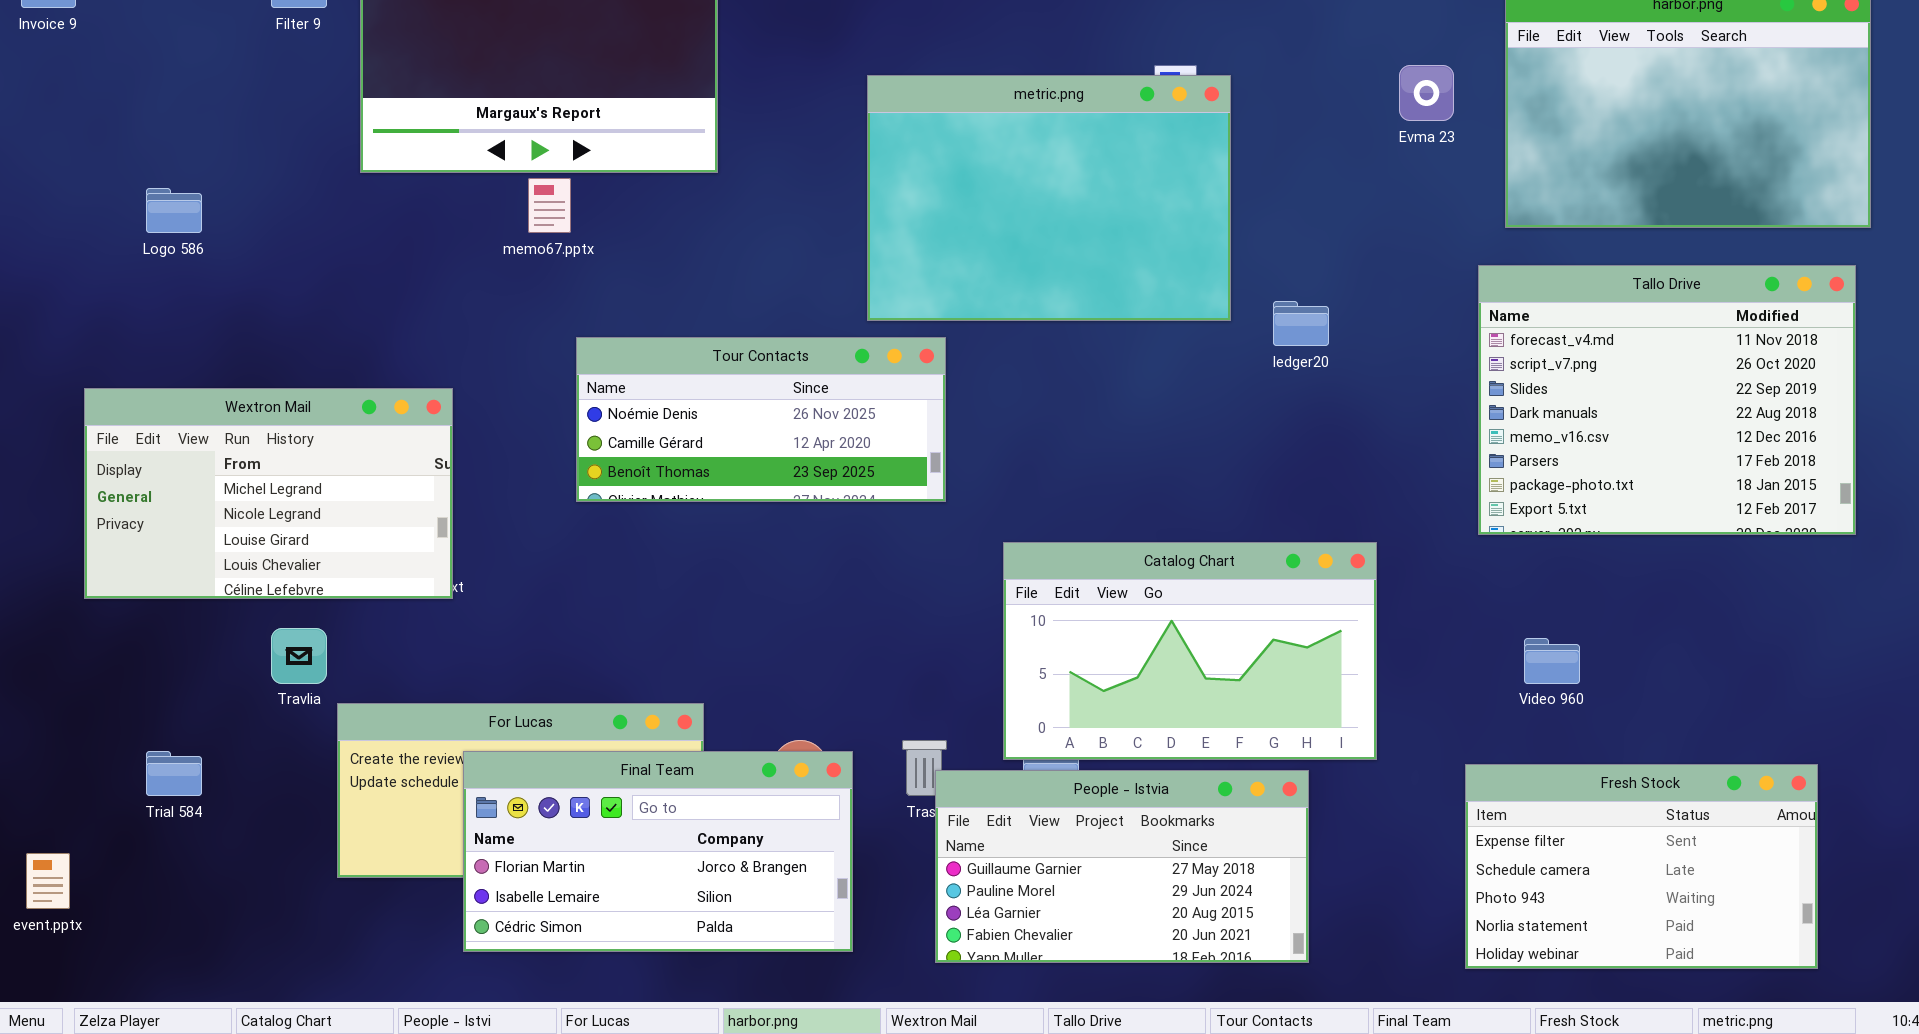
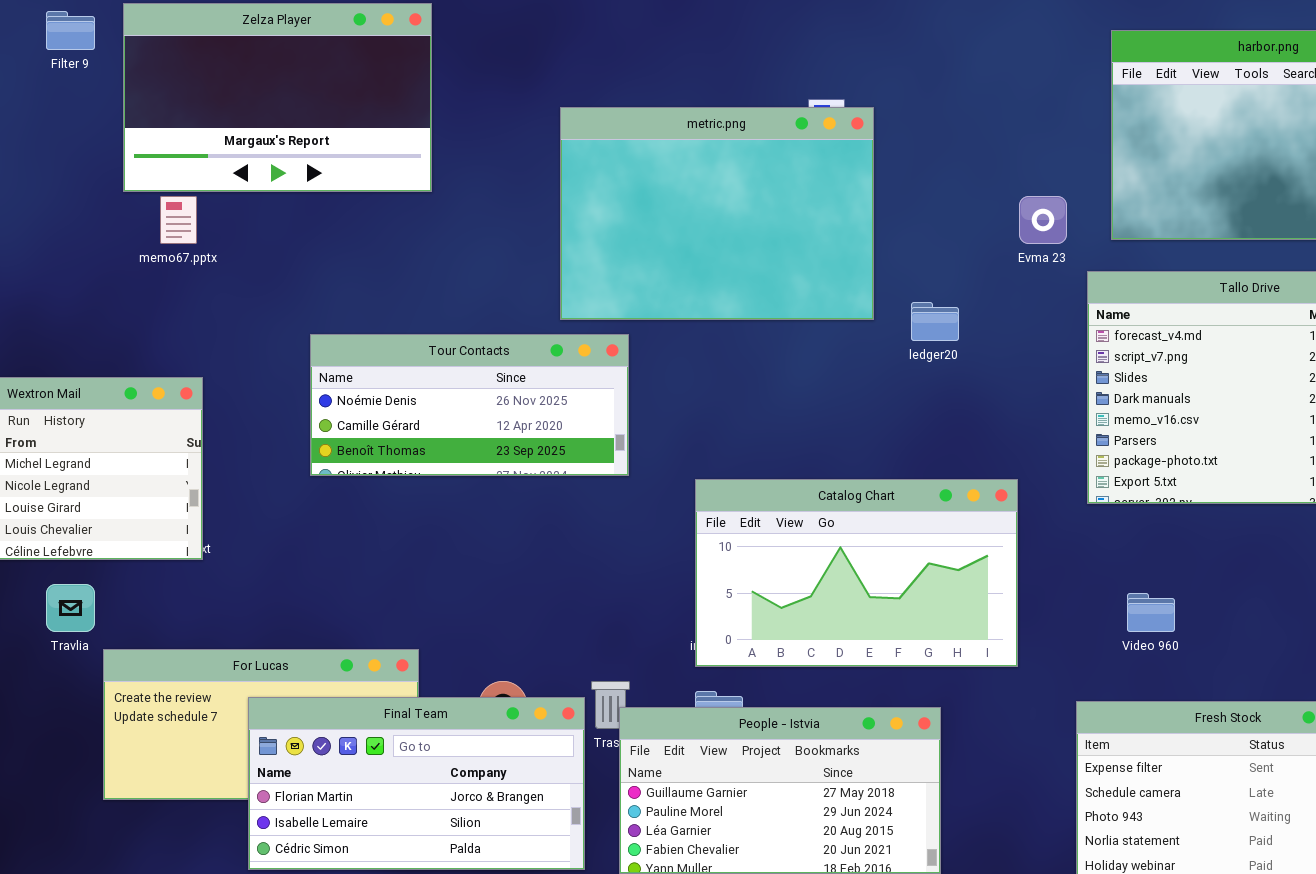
Evma 23: [1399,65,1454,121] -> [1019,196,1067,244], moved
memo67.pptx: [528,178,571,233] -> [160,196,197,244], moved
Catalog Chart: [1003,542,1377,760] -> [695,479,1018,667], moved
Final Team: [463,751,853,952] -> [248,697,585,870], moved

